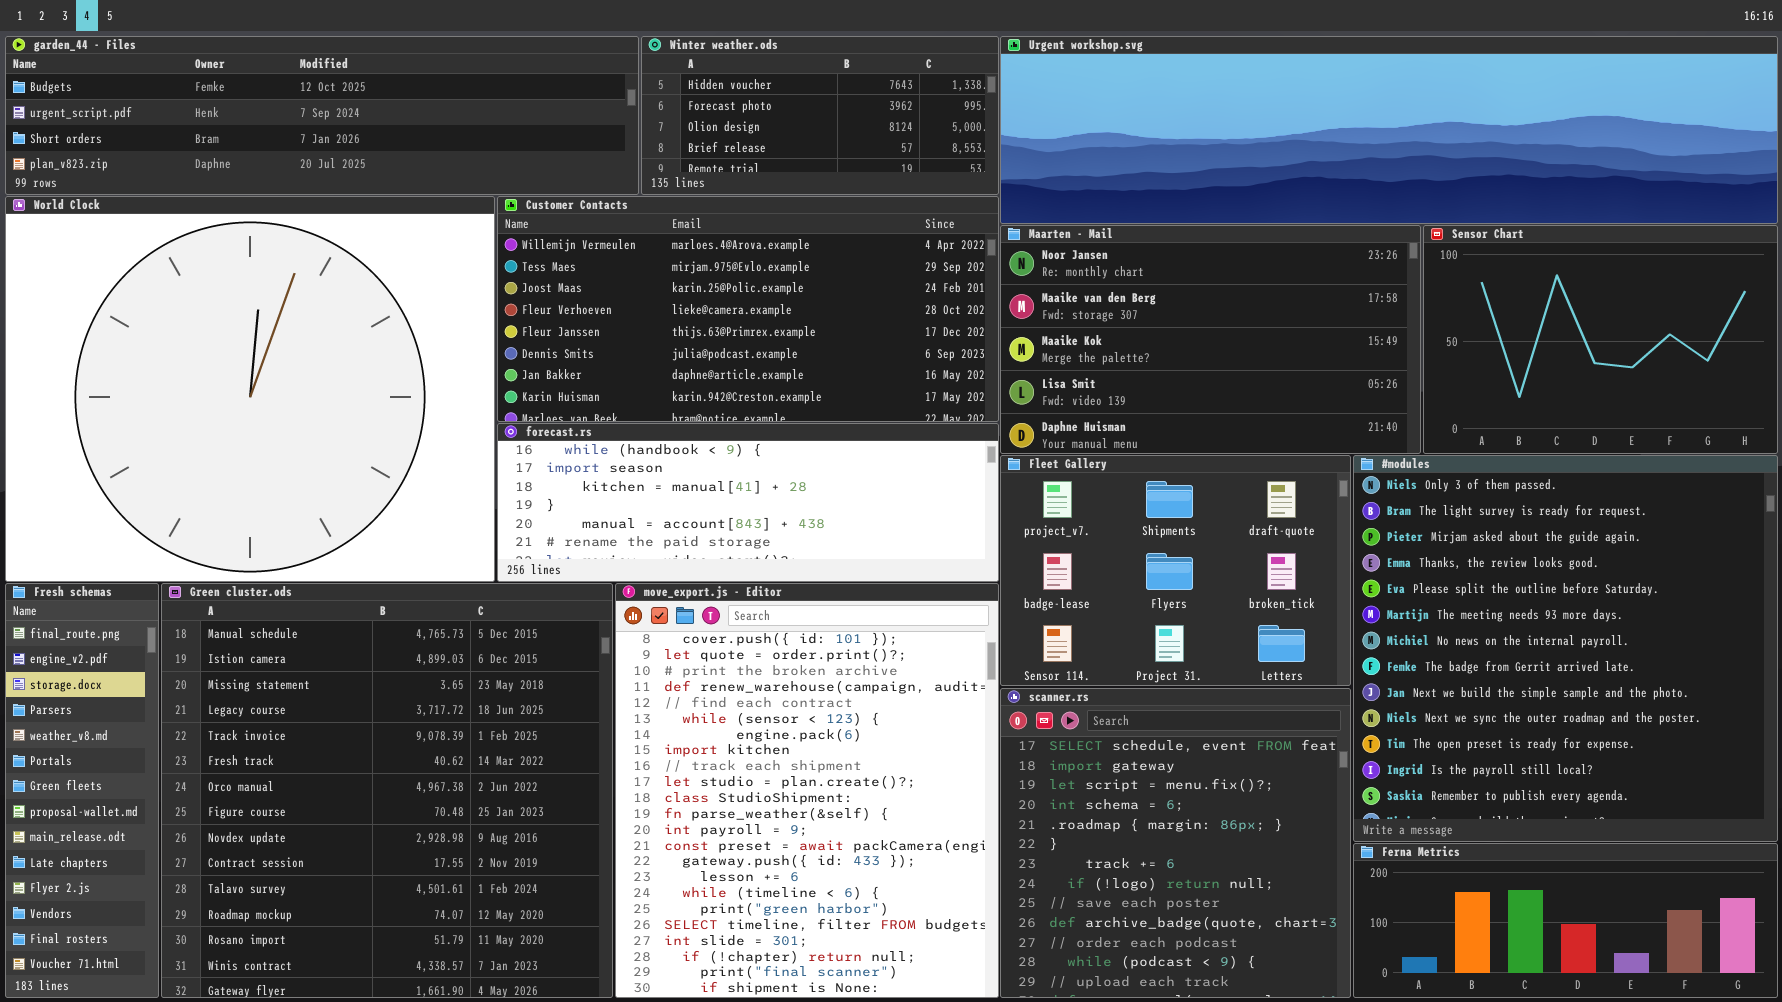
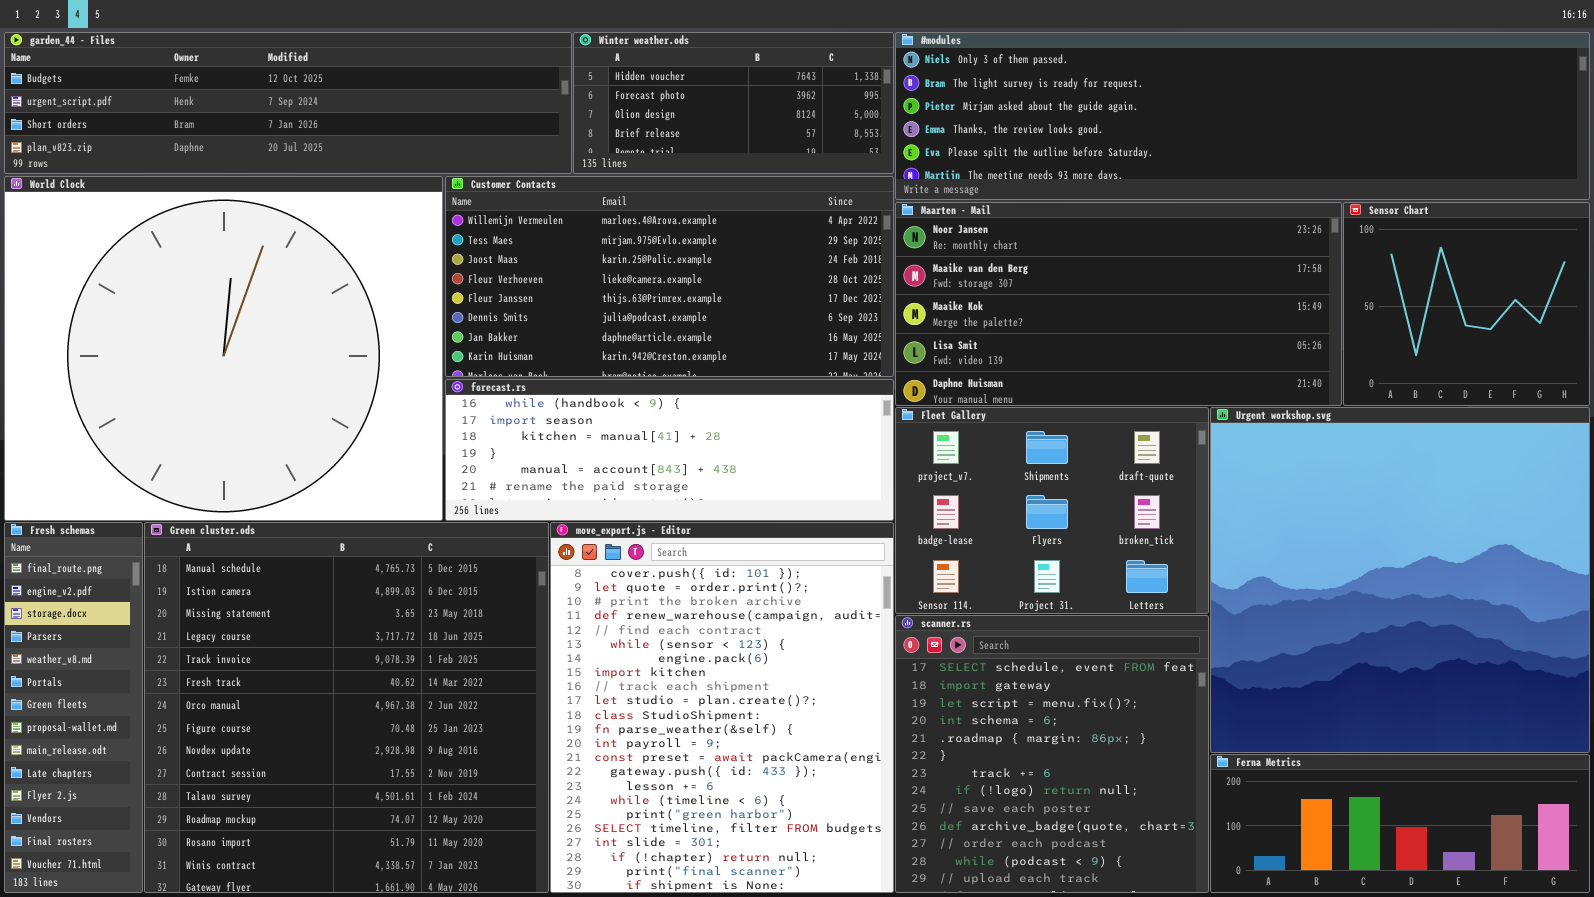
Urgent workshop.svg: [1000,36,1778,224] -> [1210,407,1590,753], moved, resized
Maarten - Mail: [1000,225,1421,454] -> [895,202,1342,406], resized
Sensor Chart: [1423,225,1778,454] -> [1343,202,1590,406], resized
#modules: [1353,455,1778,842] -> [895,32,1590,200], moved, resized

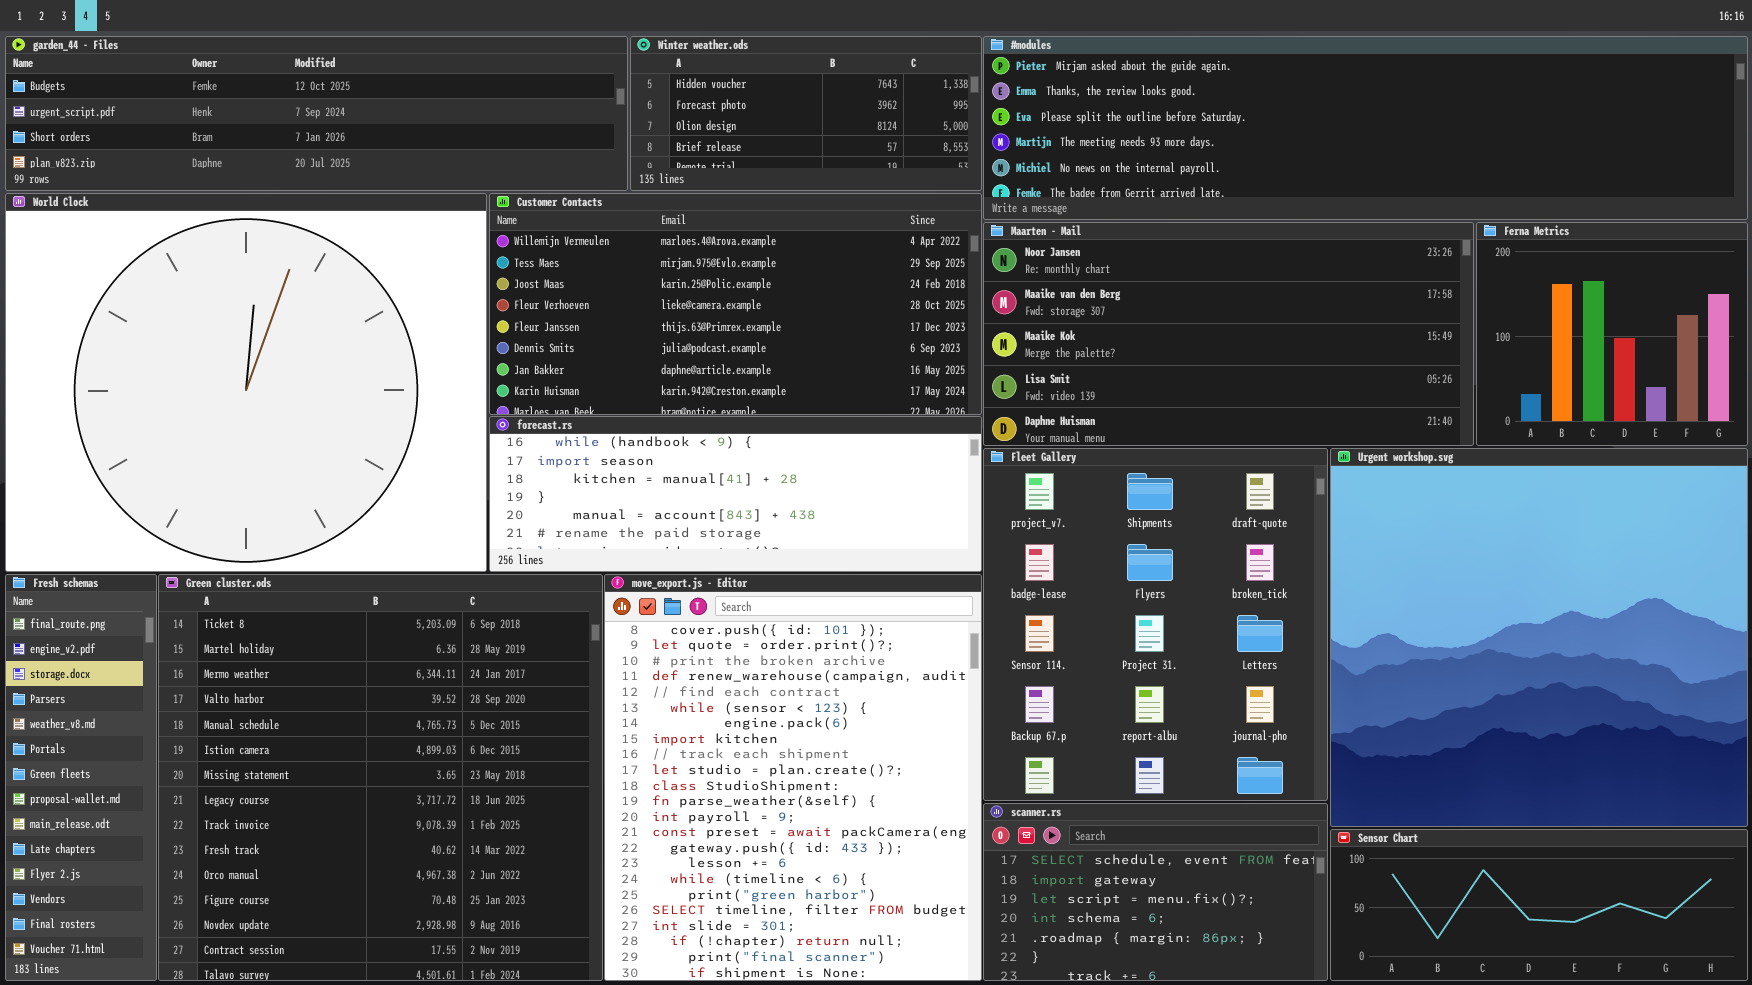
#modules: [895,32,1590,200] -> [983,36,1748,220], scrolled down 2 rows
Sensor Chart: [1343,202,1590,406] -> [1330,829,1748,981], moved, resized
Fleet Gallery: [895,407,1209,614] -> [983,448,1328,801], resized
Green cluster.ods: [144,522,549,893] -> [158,574,603,981], scrolled up 4 rows
scanner.rs: [895,615,1209,893] -> [983,803,1328,981], resized
Ferna Metrics: [1210,754,1590,893] -> [1476,222,1748,446], moved, resized

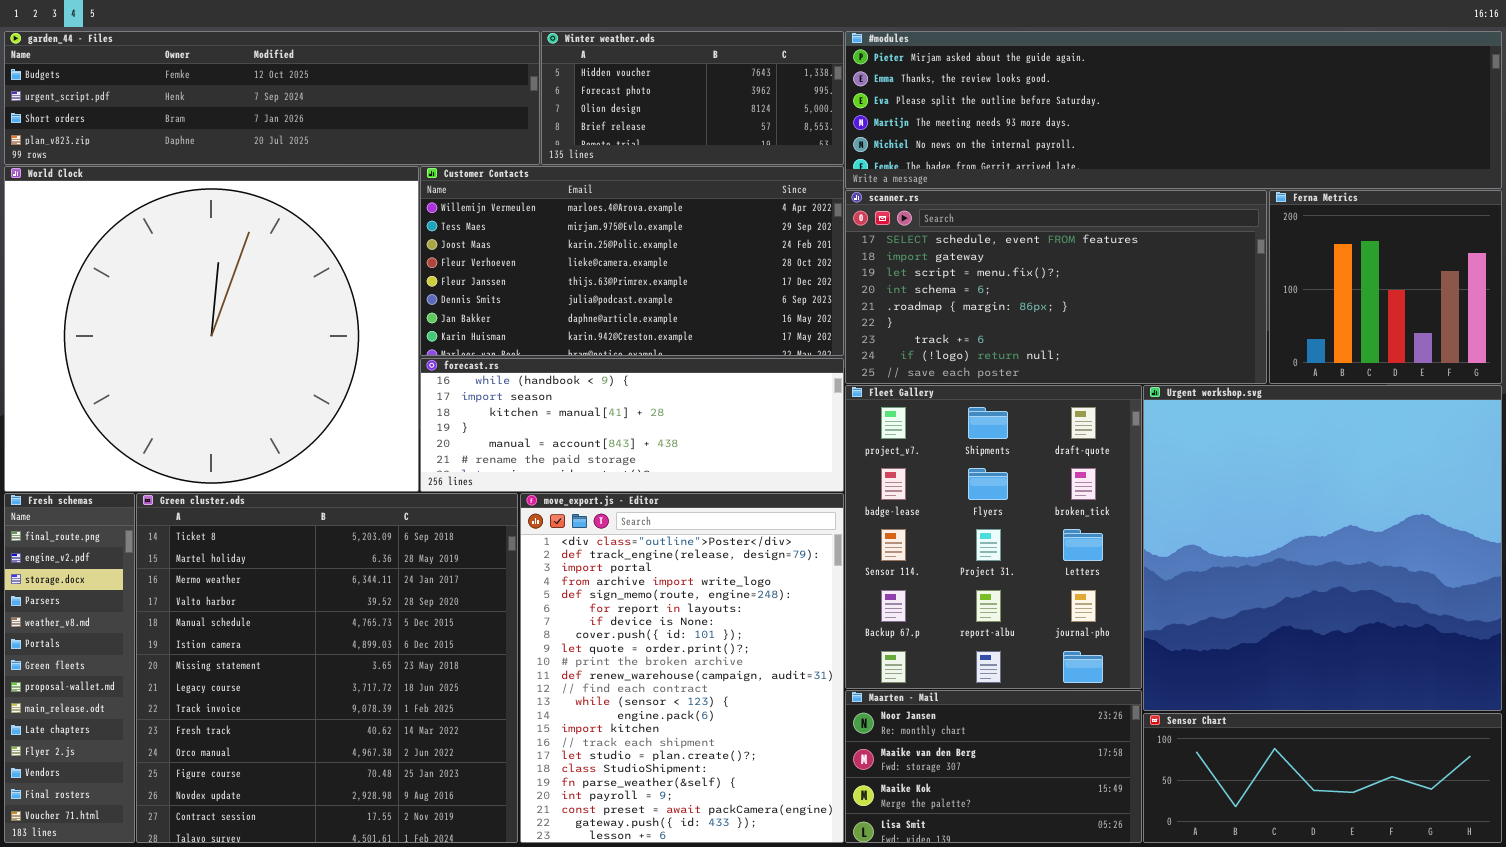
Maarten - Mail: [983,222,1474,446] -> [845,690,1142,843], moved, resized
move_export.js - Editor: [604,574,982,981] -> [520,493,844,843], scrolled up 7 rows
scanner.rs: [983,803,1328,981] -> [845,190,1267,384], moved, resized

